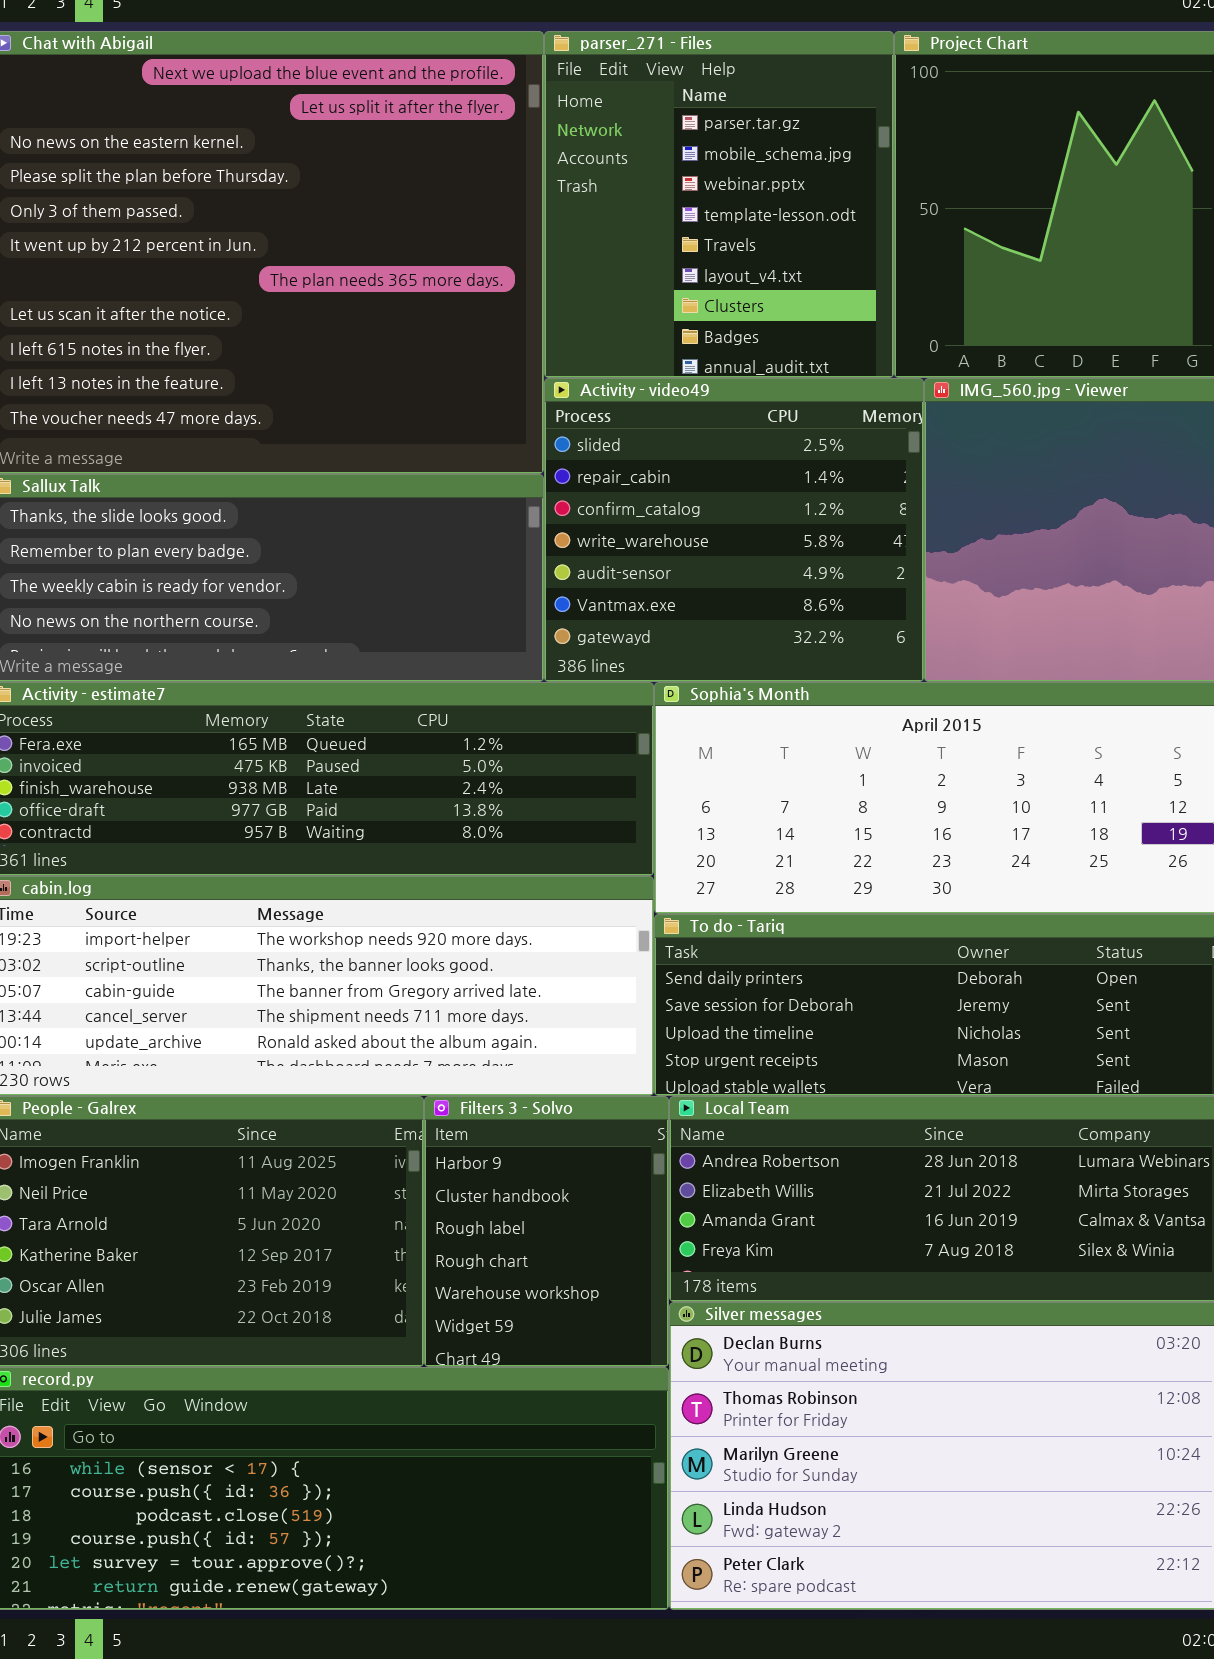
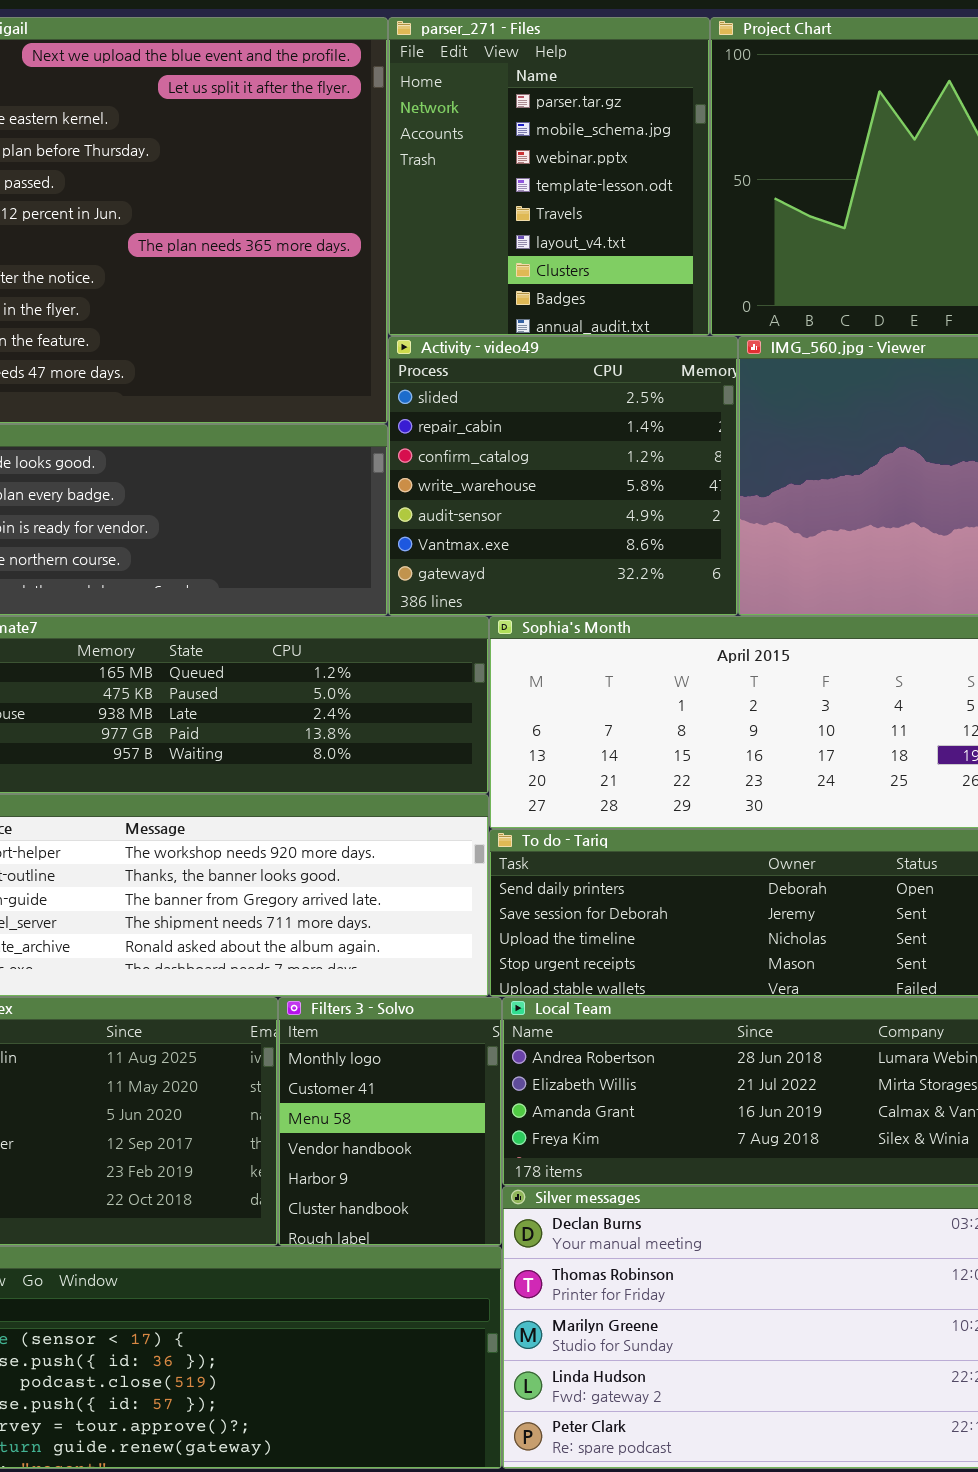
Filters 3 - Solvo: [424,1096,669,1367] -> [278,997,502,1246], scrolled up 4 rows

